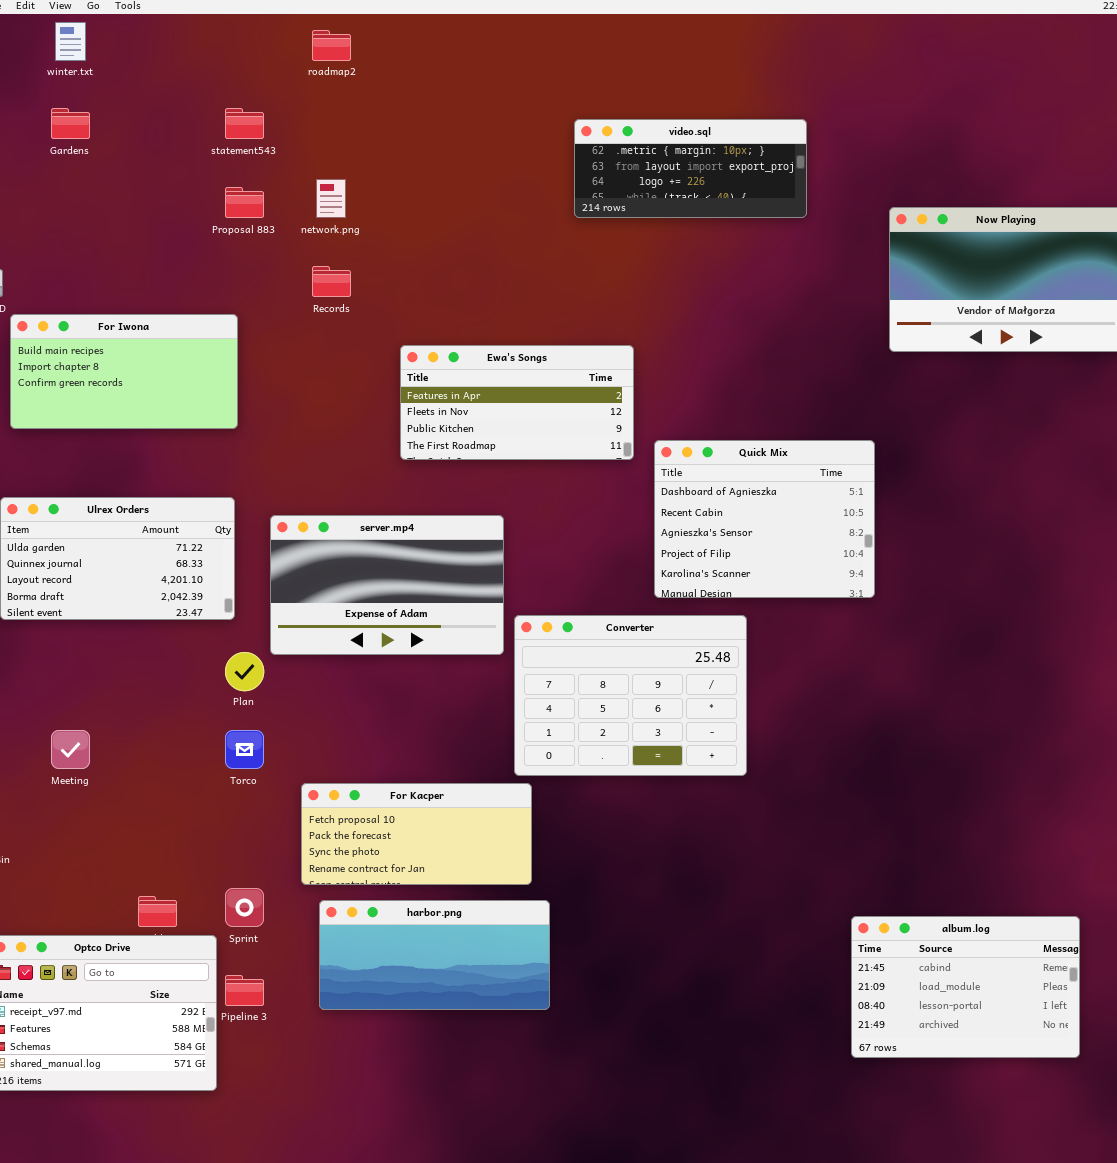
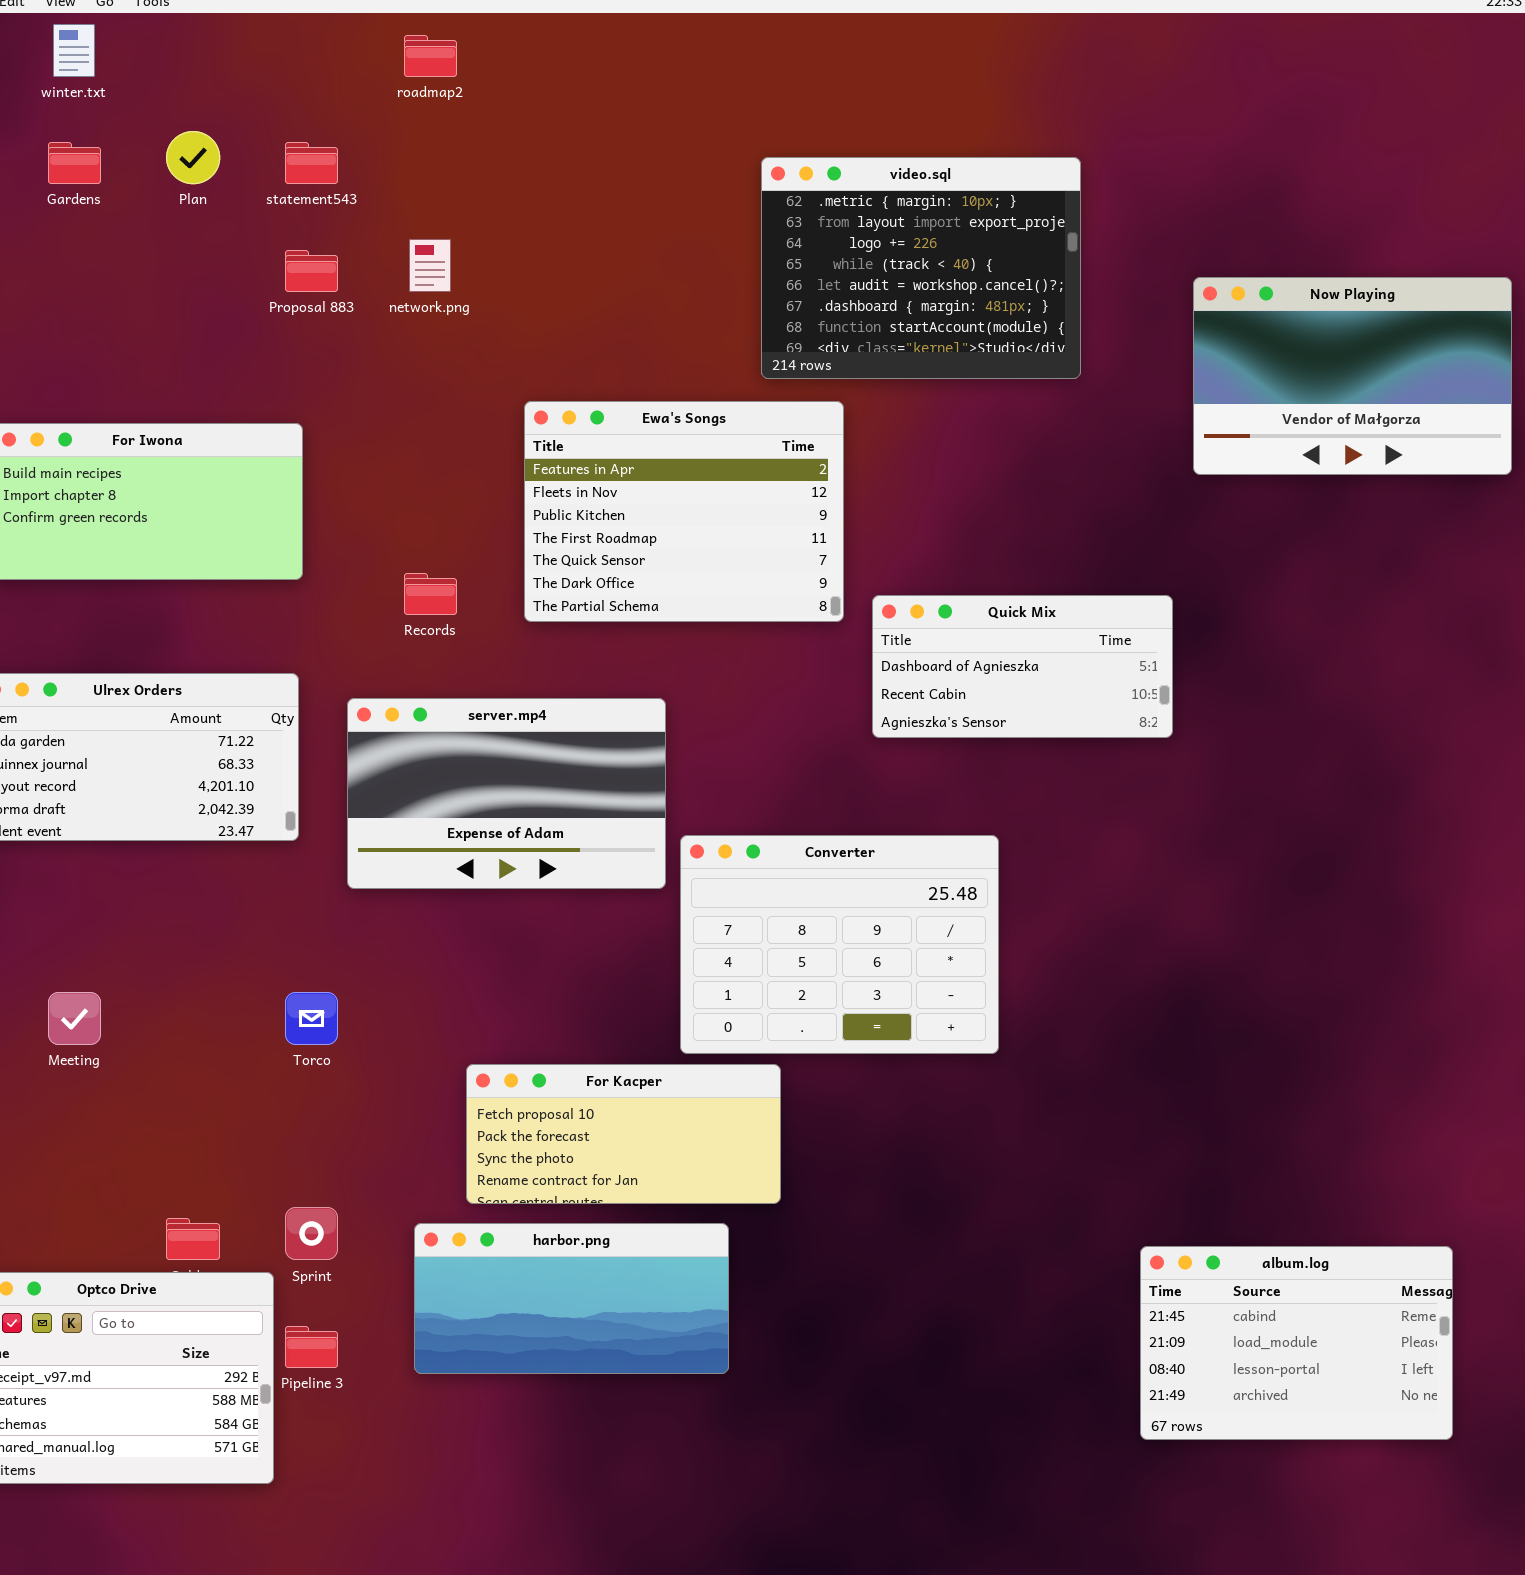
video.sql: [574,119,807,218] -> [761,157,1081,379], resized
Records: [312,266,351,297] -> [404,573,457,615], moved
Ewa's Songs: [400,345,634,460] -> [524,401,844,622], resized
Quick Mix: [654,440,875,598] -> [872,595,1173,738], resized
Plan: [225,652,264,691] -> [166,131,220,184], moved
For Kacper: [301,783,532,885] -> [466,1064,781,1204], moved

